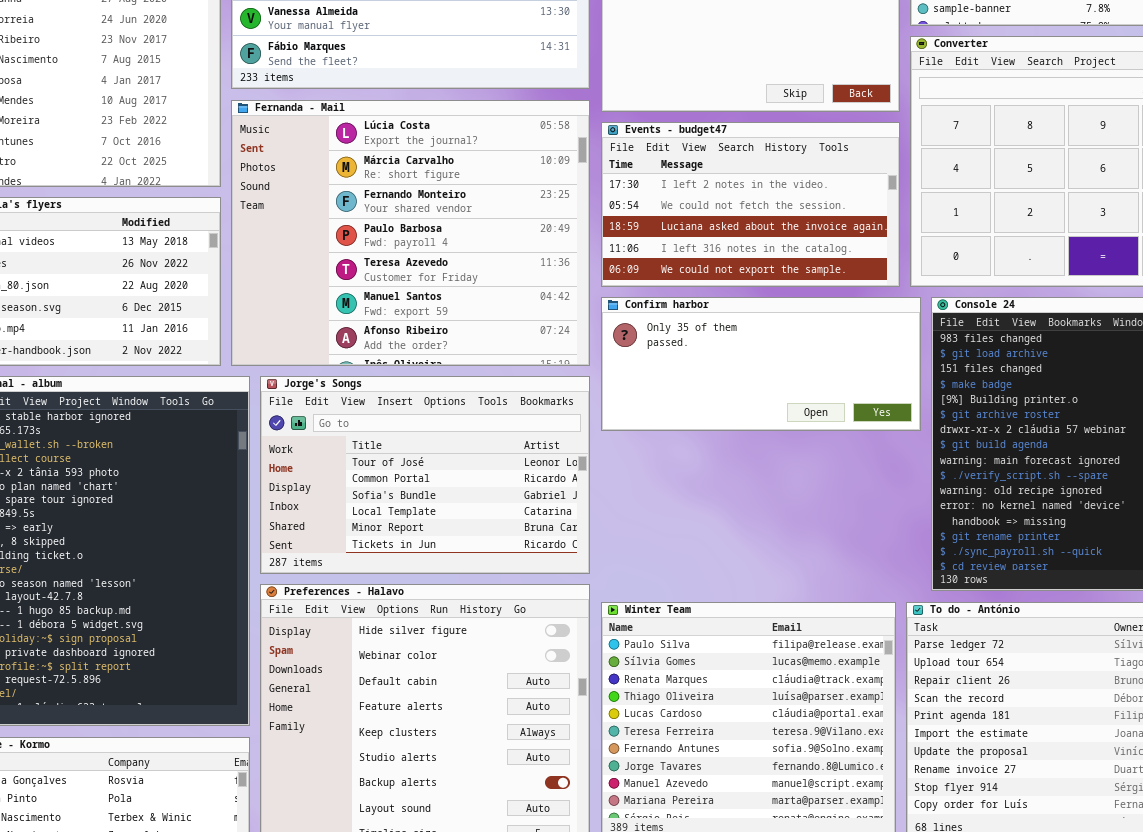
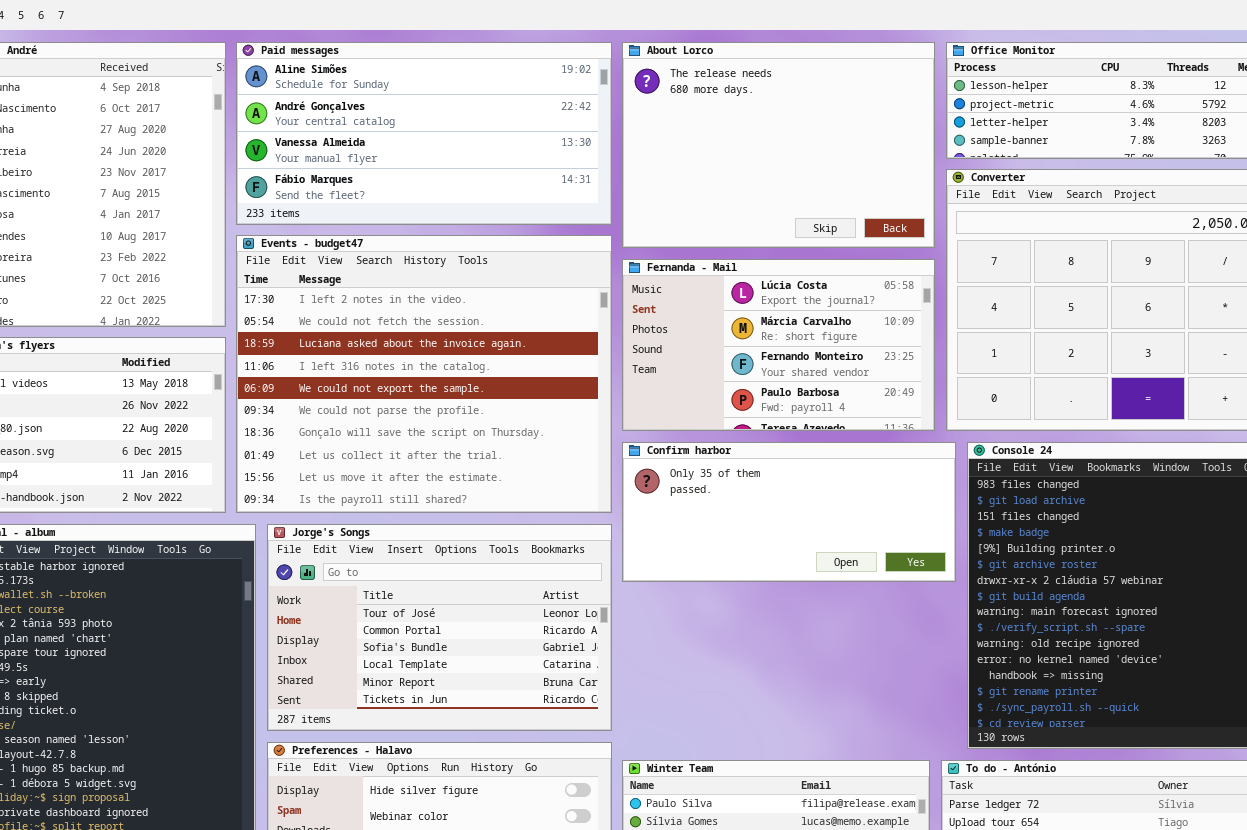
Fernanda - Mail: [231,100,590,366] -> [622,259,935,431], moved, resized
Events - budget47: [601,122,900,287] -> [236,235,612,513], moved, resized

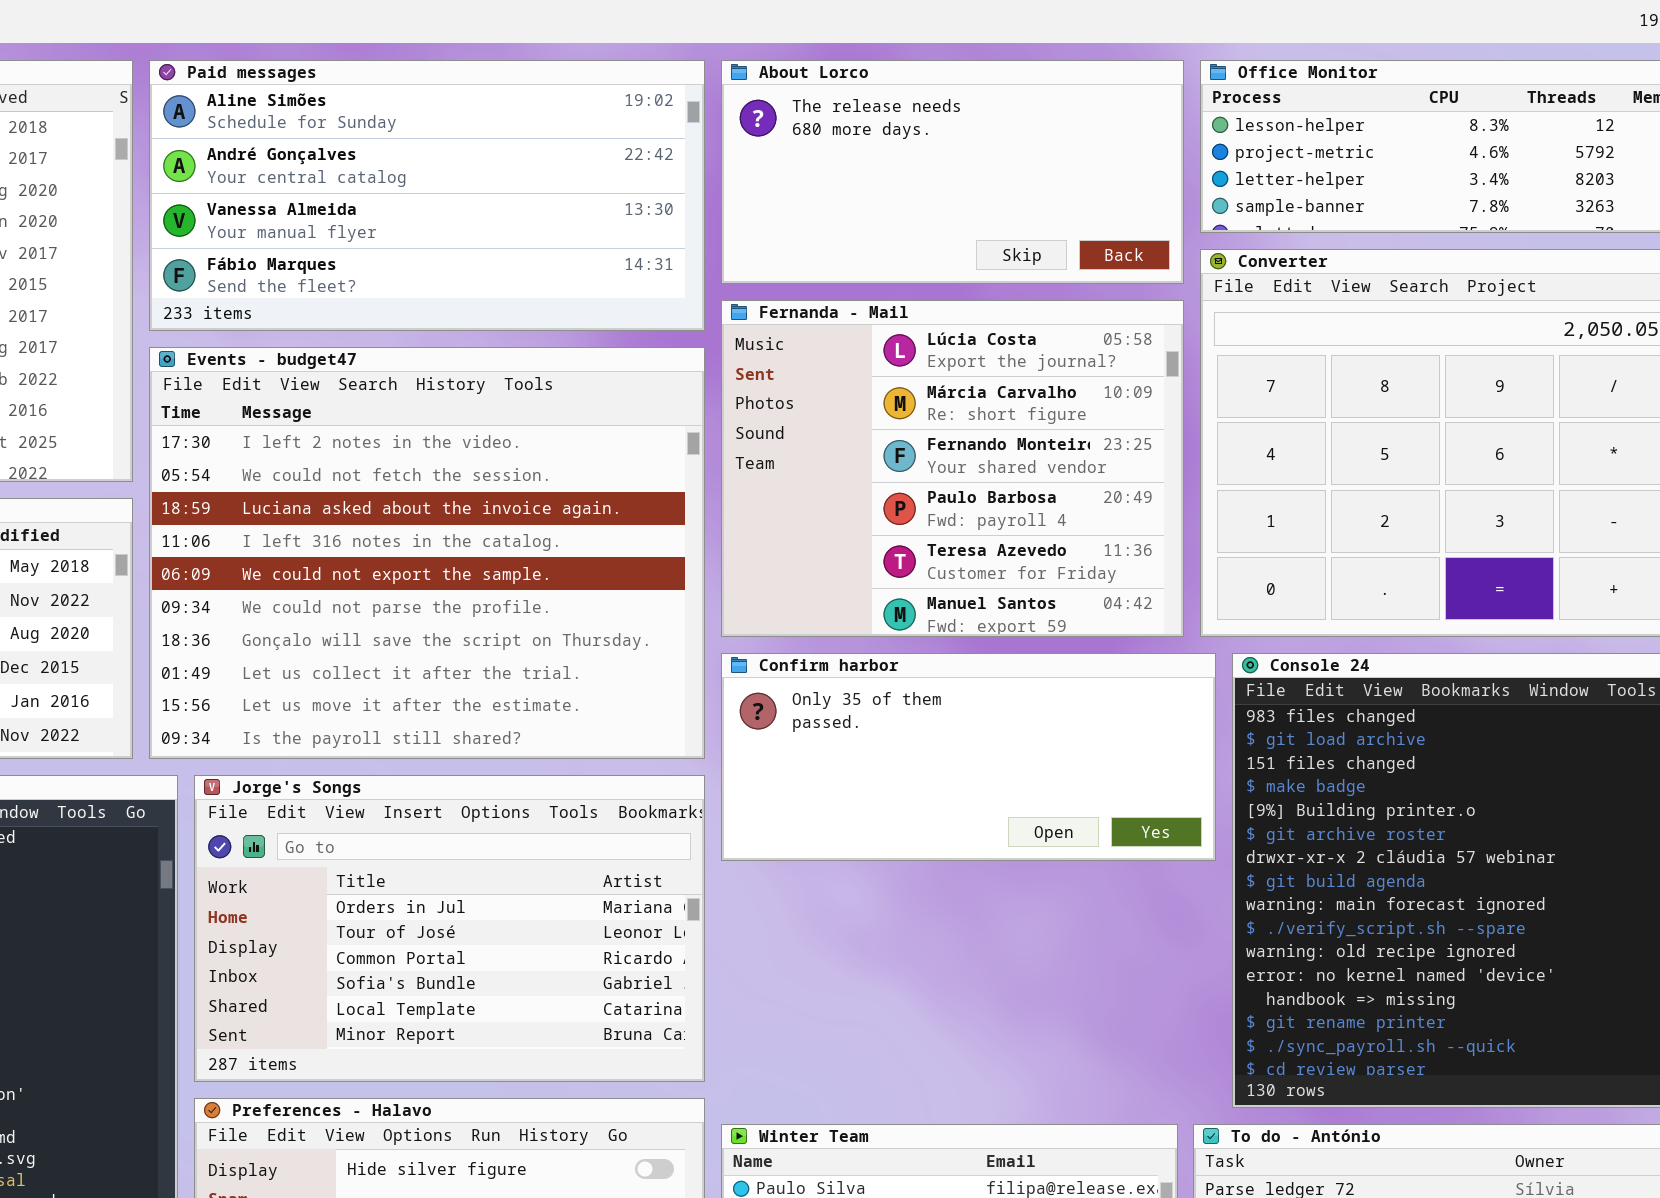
About Lorco: [622,42,935,248] -> [721,60,1184,284], resized
Fernanda - Mail: [622,259,935,431] -> [721,300,1184,637], resized
Jorge's Songs: [267,524,612,731] -> [194,775,705,1082], scrolled up 1 row

